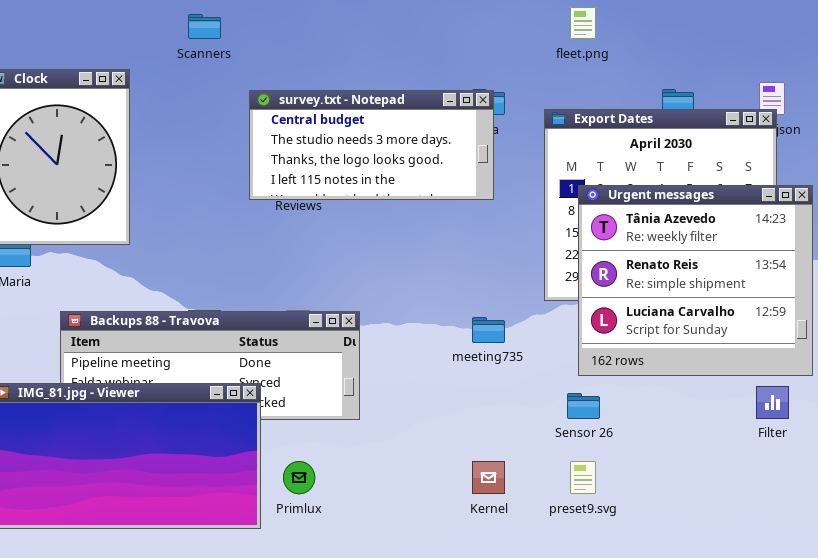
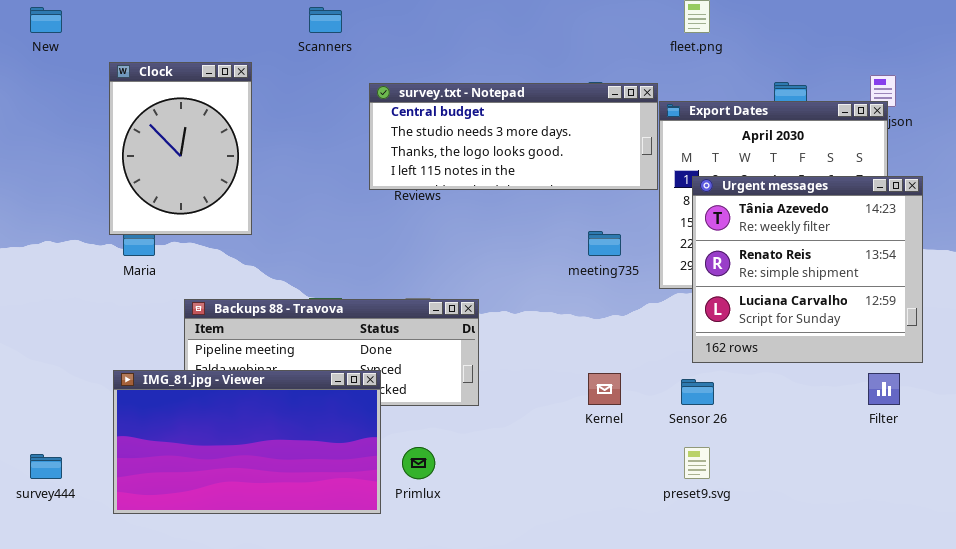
survey.txt - Notepad: [249,90,494,200] -> [369,83,658,190], resized
meeting735: [472,317,505,343] -> [588,231,621,256], moved
Kernel: [472,461,505,494] -> [588,373,621,405], moved

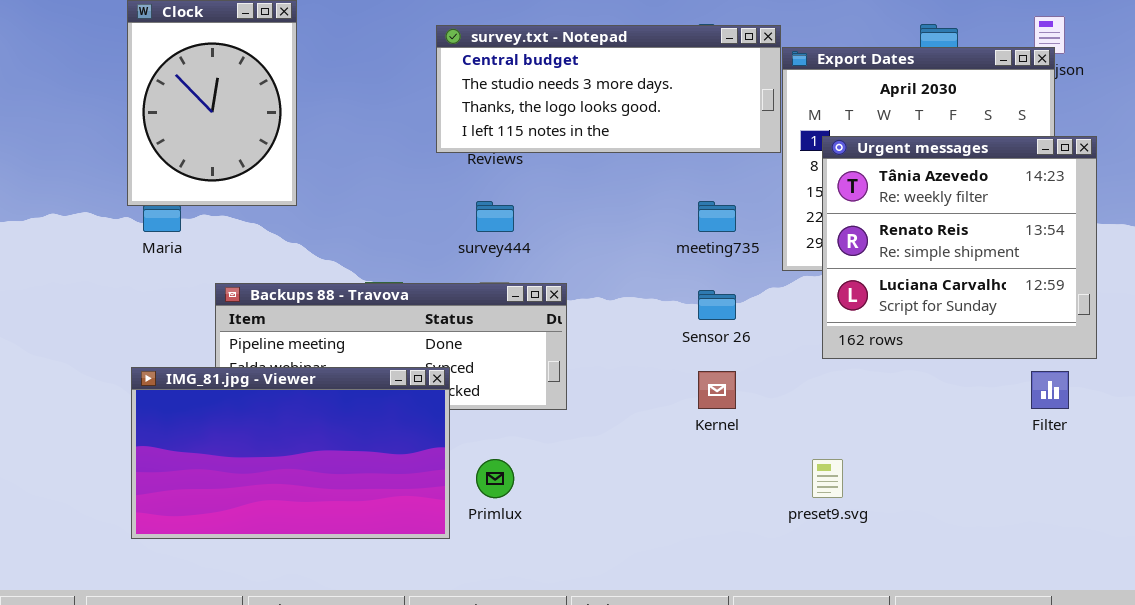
Sensor 26: [681,379,714,405] -> [698,290,736,320], moved
survey444: [30,454,62,479] -> [476,201,514,232], moved

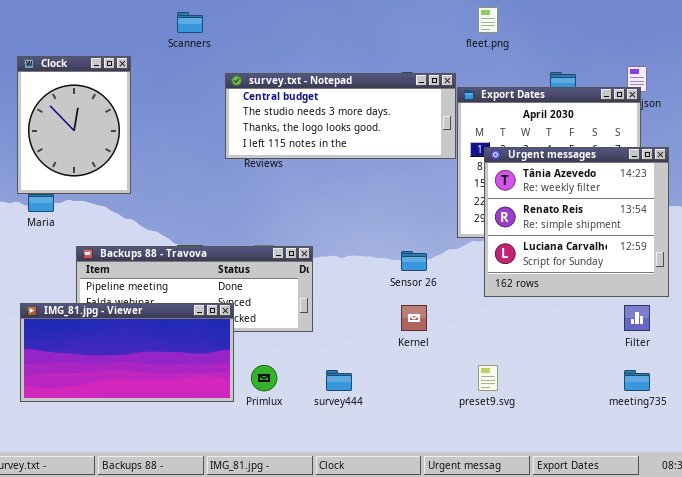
survey444: [476,201,514,232] -> [326,370,352,391], moved
meeting735: [698,201,736,232] -> [624,370,650,391], moved
IMG_81.jpg - Viewer: [131,367,450,539] -> [20,303,234,402], resized

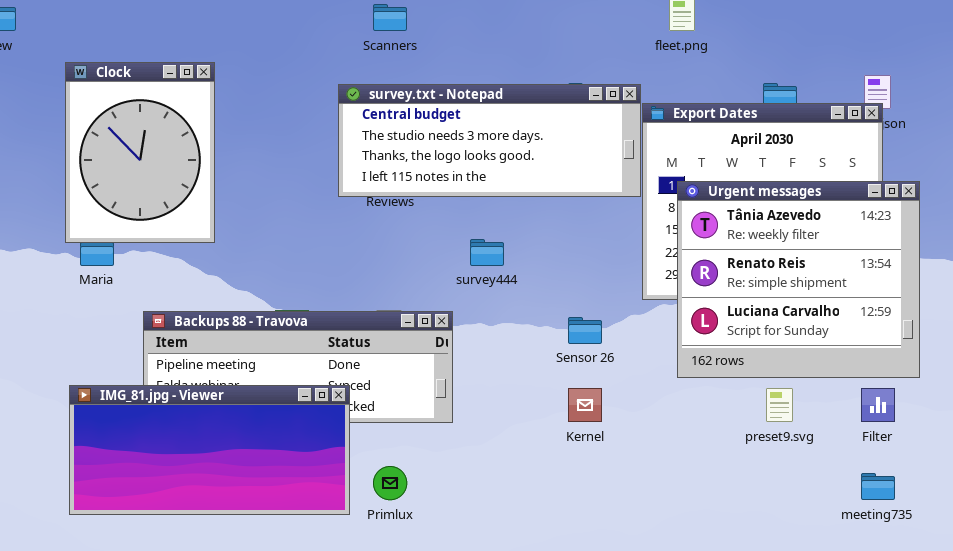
Scanners: [177,12,203,33] -> [373,4,407,31], moved
preset9.svg: [478,365,498,391] -> [766,388,793,422], moved
survey444: [326,370,352,391] -> [470,239,504,266], moved

